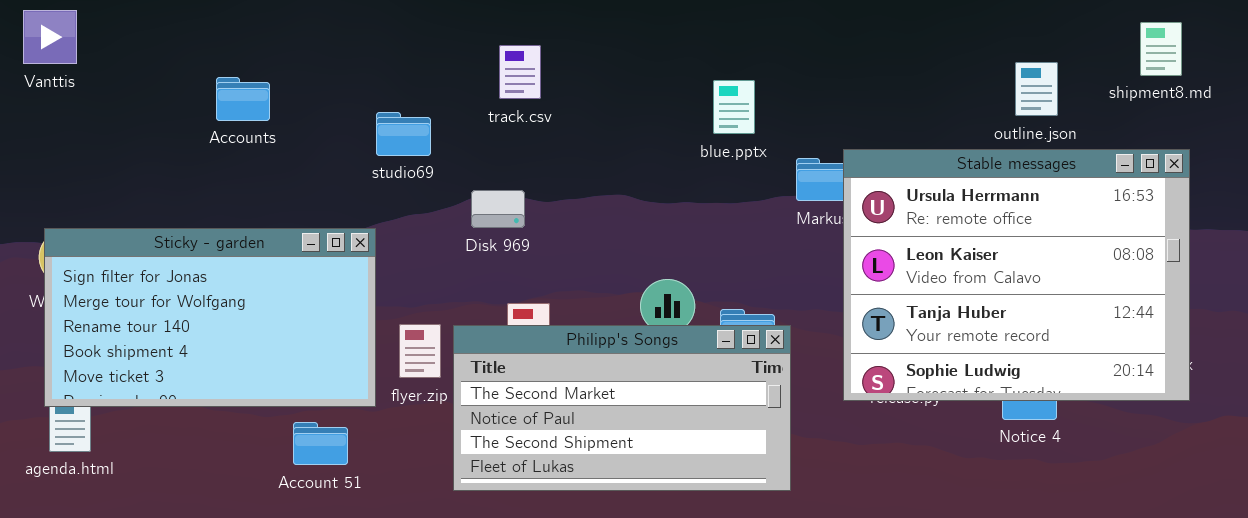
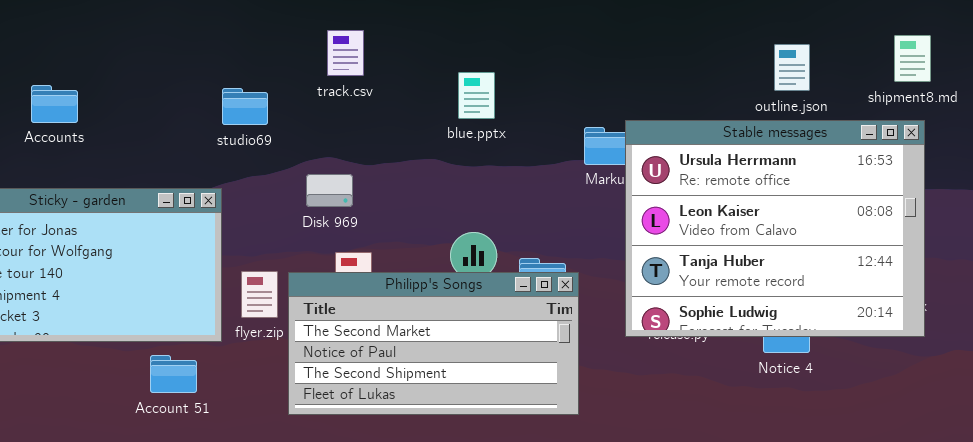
shipment8.md: [1140,22,1182,76] -> [894,35,931,82], moved
Accounts: [216,77,270,121] -> [31,85,78,123], moved
blue.pptx: [713,80,755,134] -> [458,72,495,119], moved
Disk 969: [471,190,525,228] -> [306,174,353,207], moved

